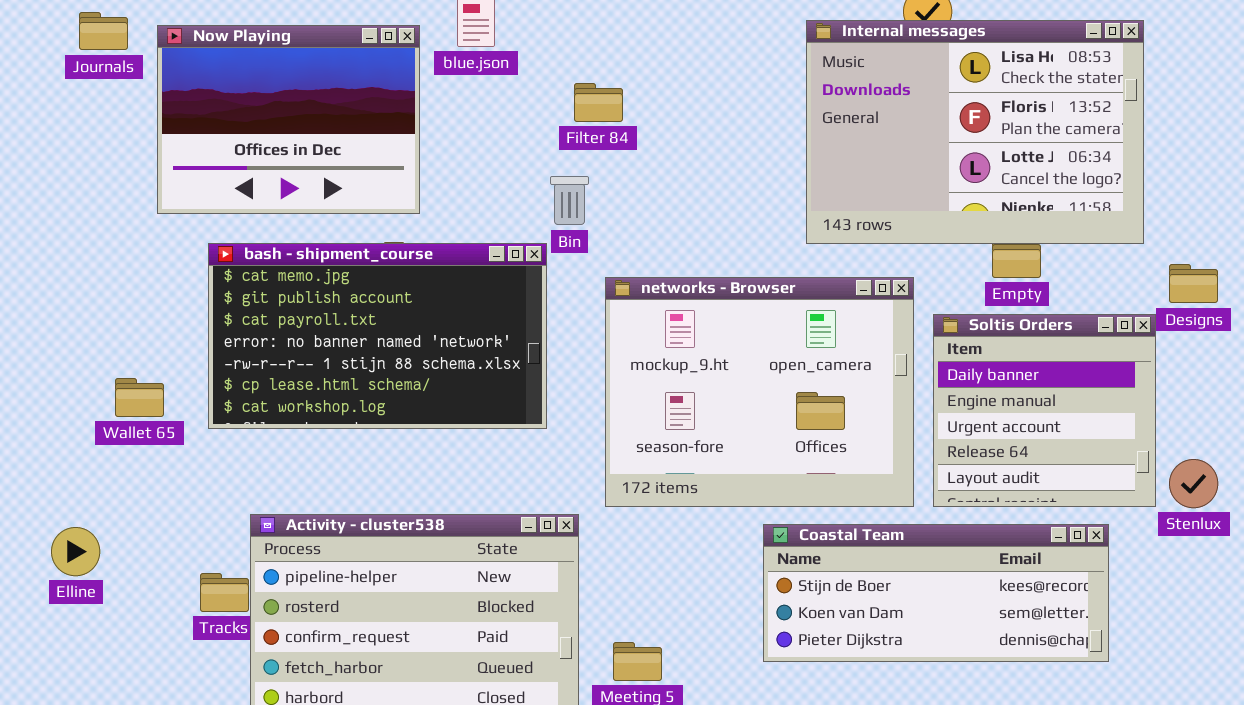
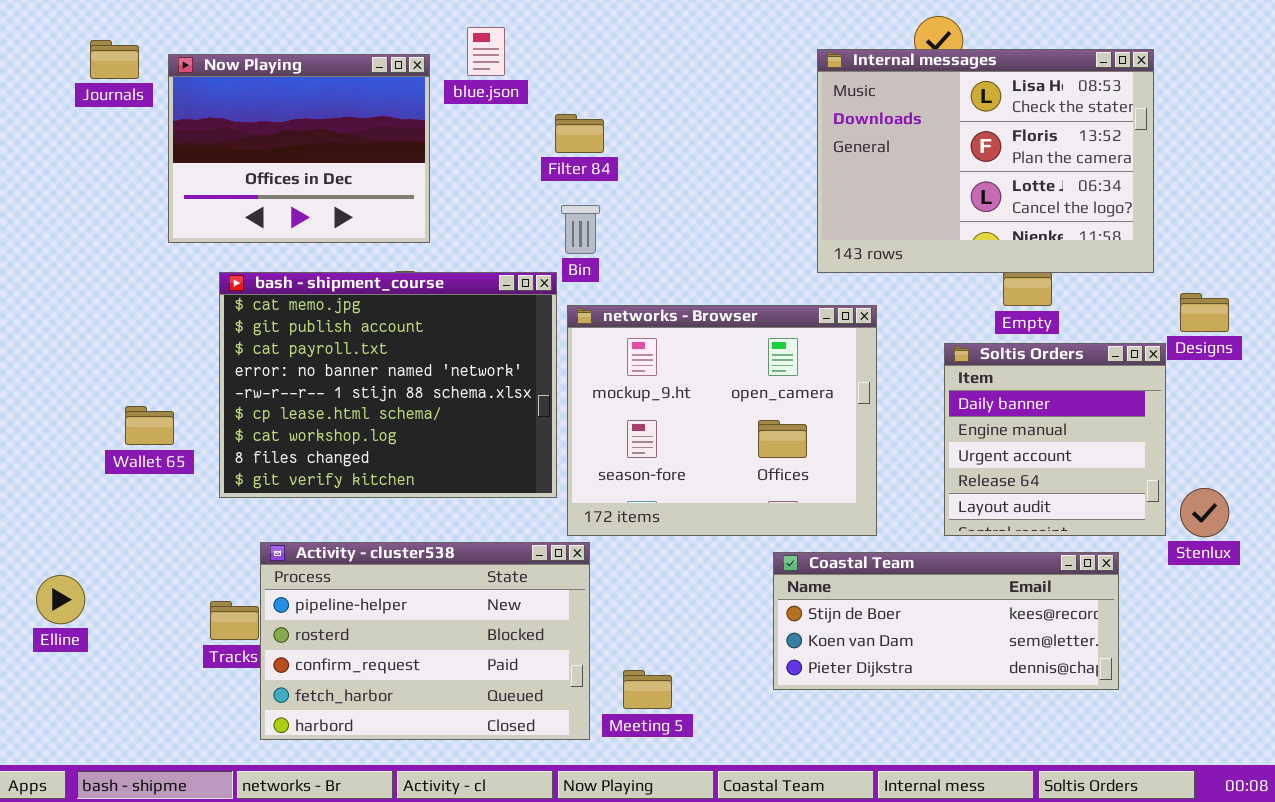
Filter 84: [574,83,623,122] -> [555,114,604,153], moved
bash - shipment_course: [208,243,547,429] -> [219,272,557,498], resized
networks - Browser: [605,277,914,507] -> [567,305,877,536], moved
Elline: [51,527,100,576] -> [36,575,85,624], moved

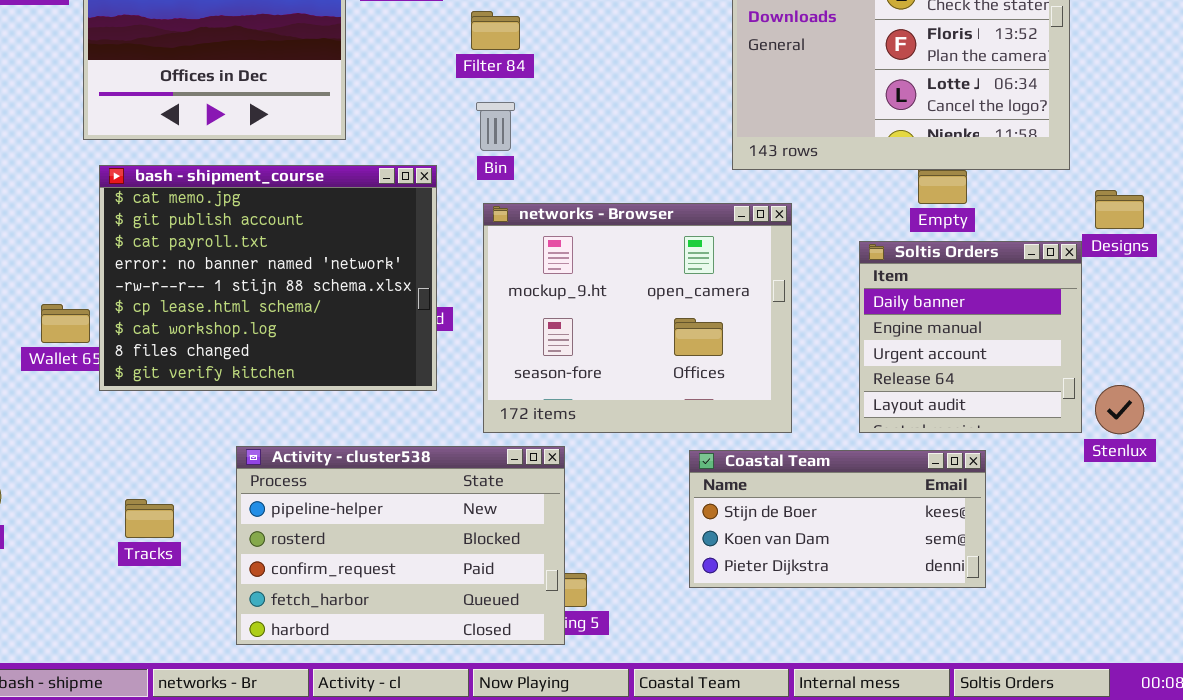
bash - shipment_course: [219,272,557,498] -> [99,165,437,391], moved
Activity - cluster538: [260,542,590,740] -> [236,446,565,645], moved
Coastal Team: [773,552,1119,690] -> [689,450,986,588], resized

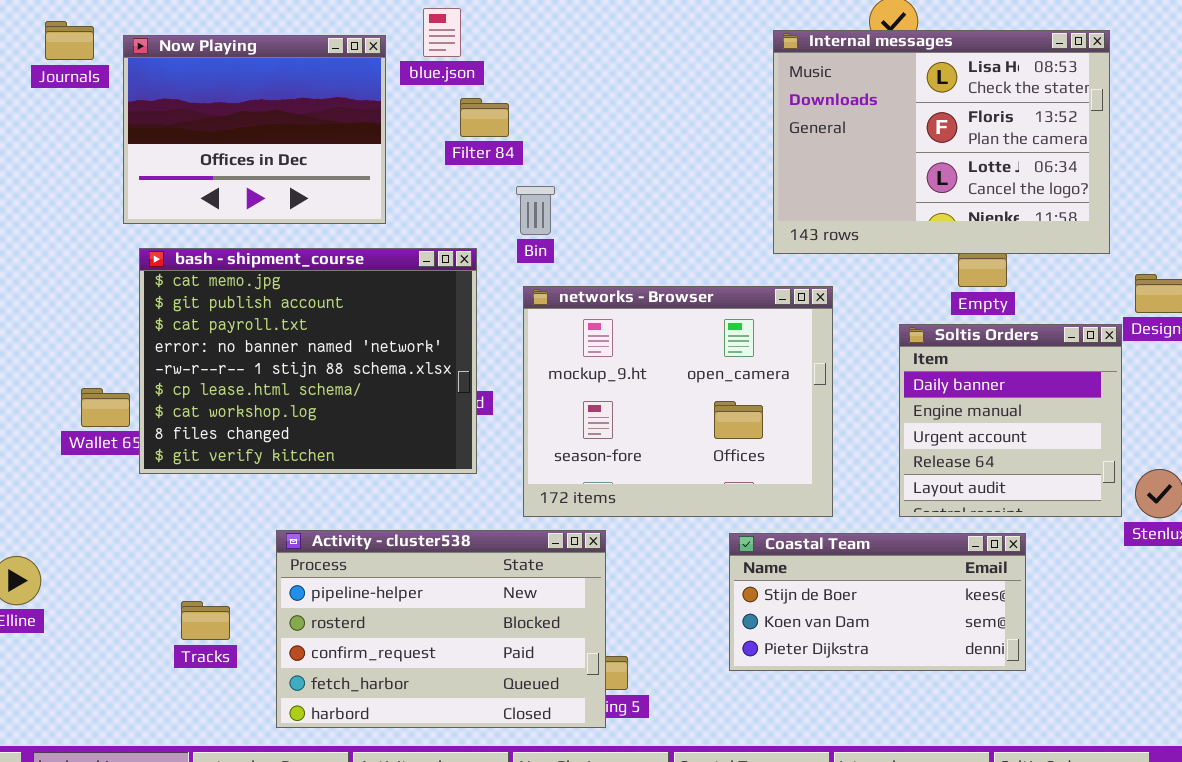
Filter 84: [471,11,520,50] -> [460,98,509,137], moved
Tracks: [125,499,174,538] -> [181,601,230,640], moved

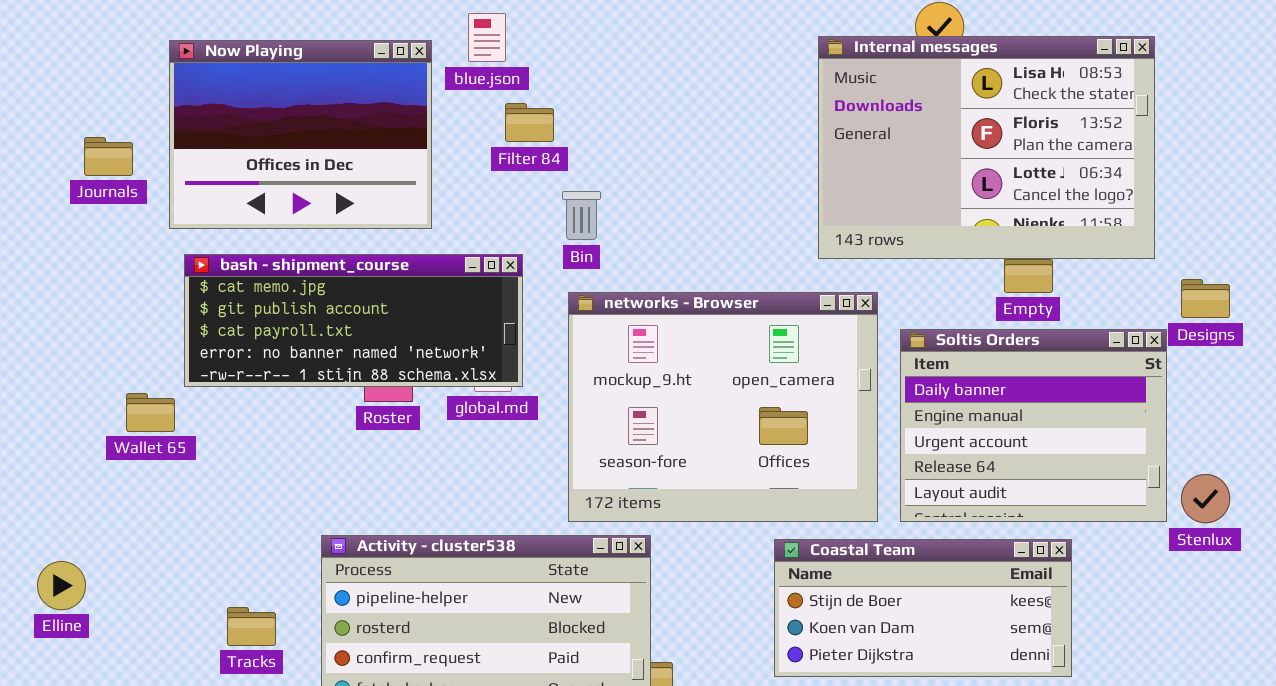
Journals: [45,21,94,60] -> [84,137,133,176], moved
bash - shipment_course: [139,248,477,474] -> [184,254,523,387], resized
Soltis Orders: [899,324,1122,517] -> [900,329,1167,522], resized

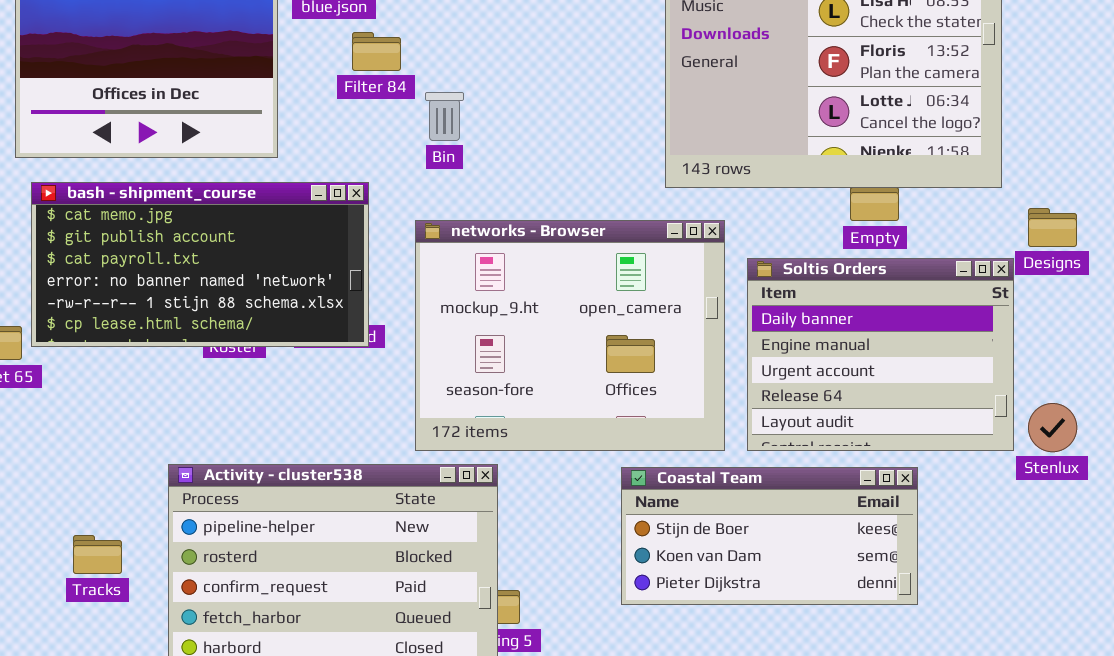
Bin: [562,191,601,240] -> [425,92,464,141], moved
bash - shipment_course: [184,254,523,387] -> [31,182,369,347], resized

